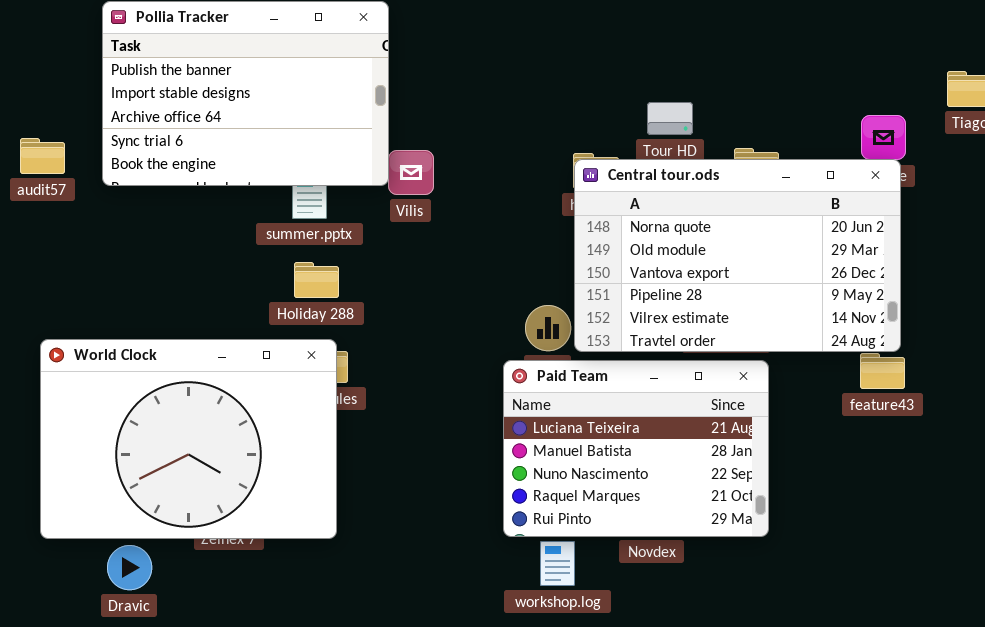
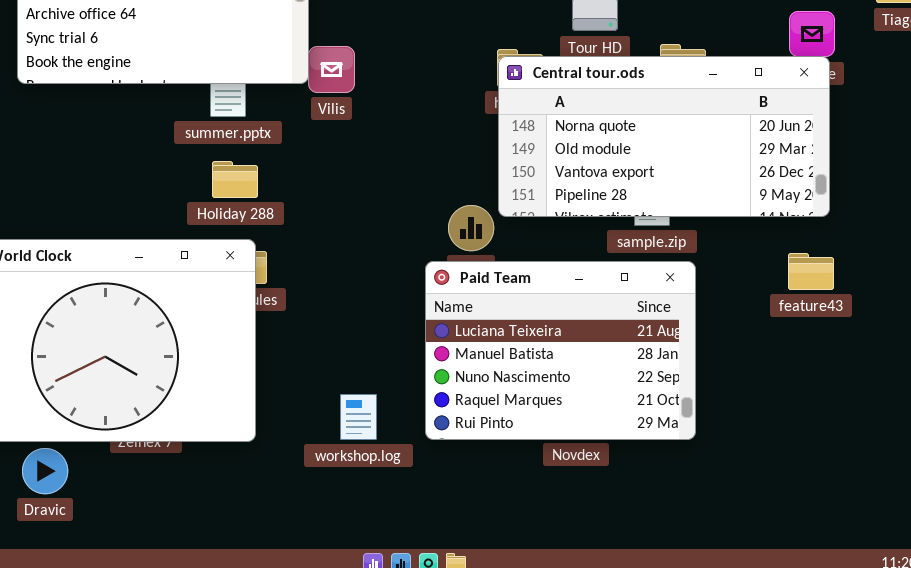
Central tour.ods: [574,159,901,352] -> [498,56,830,217], resized
workshop.log: [540,541,575,586] -> [340,394,377,440], moved

